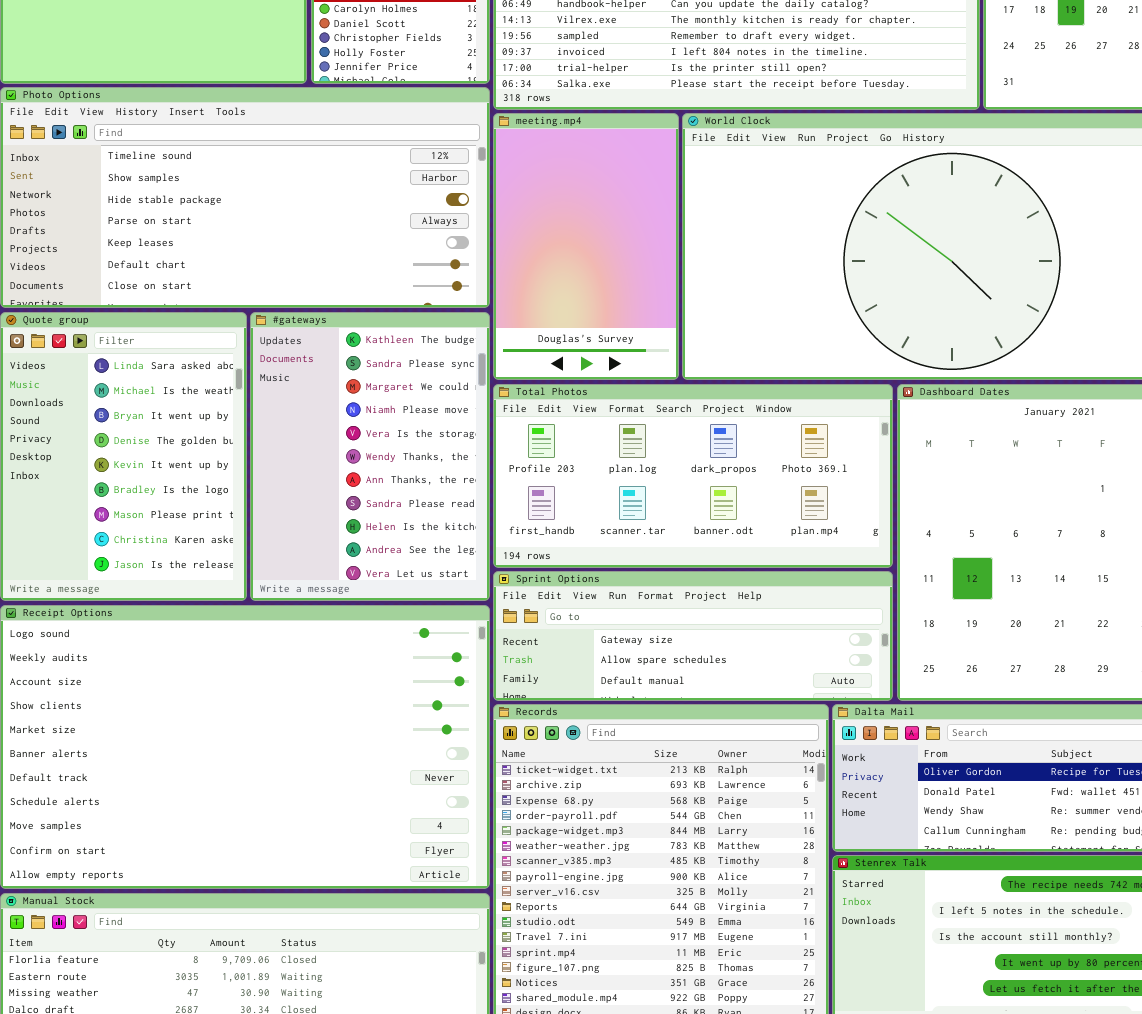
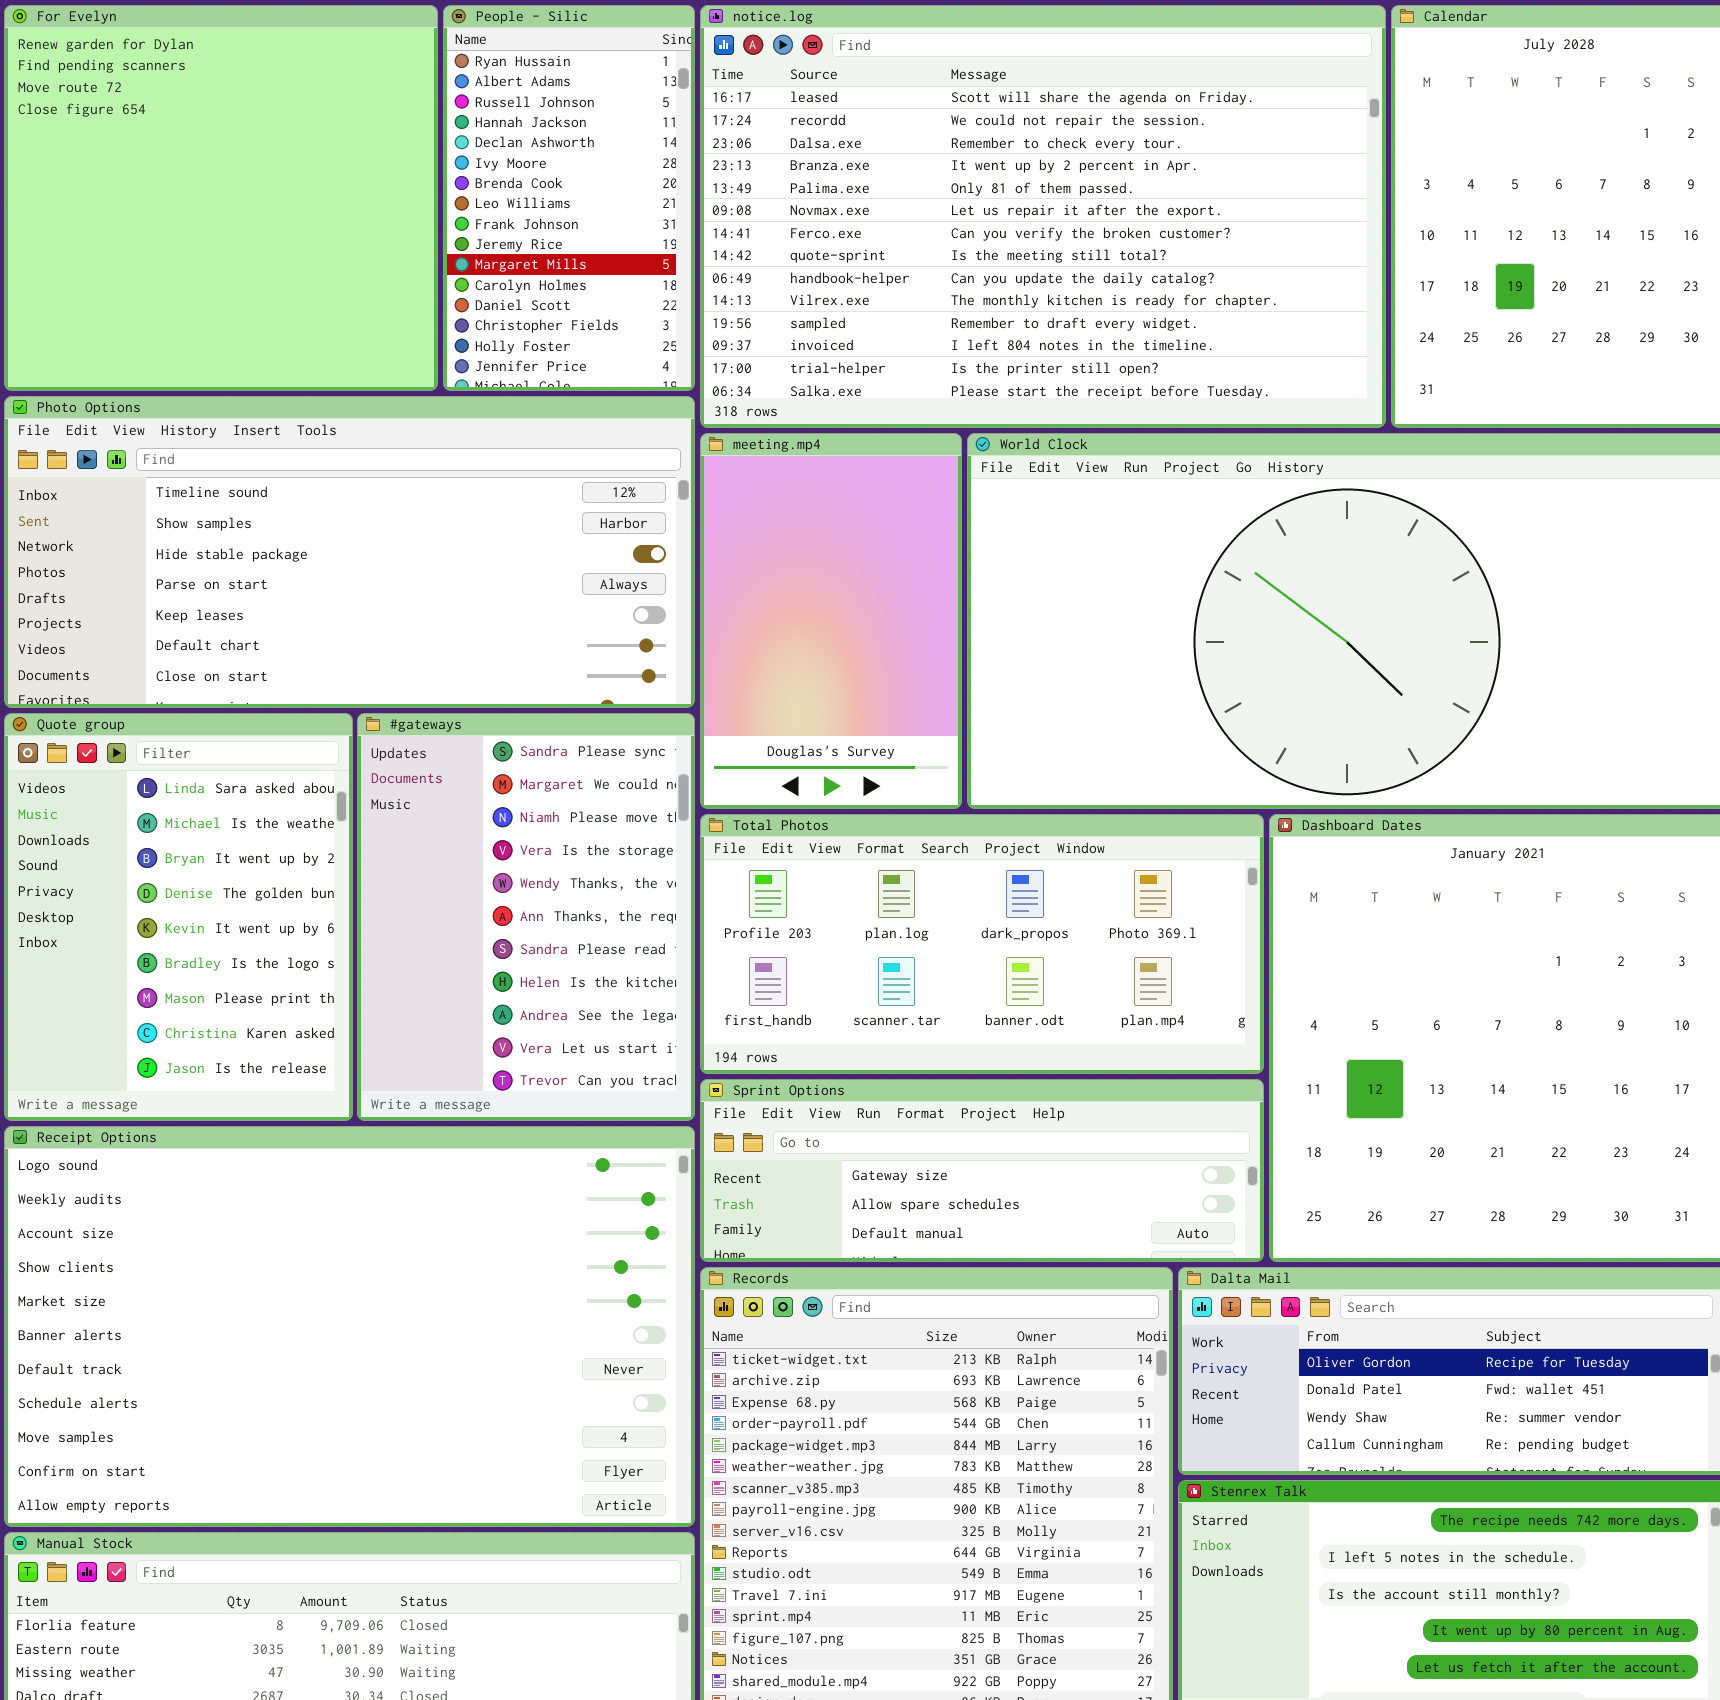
#gateways: [250,312,490,601] -> [357,713,695,1121], scrolled down 1 row

